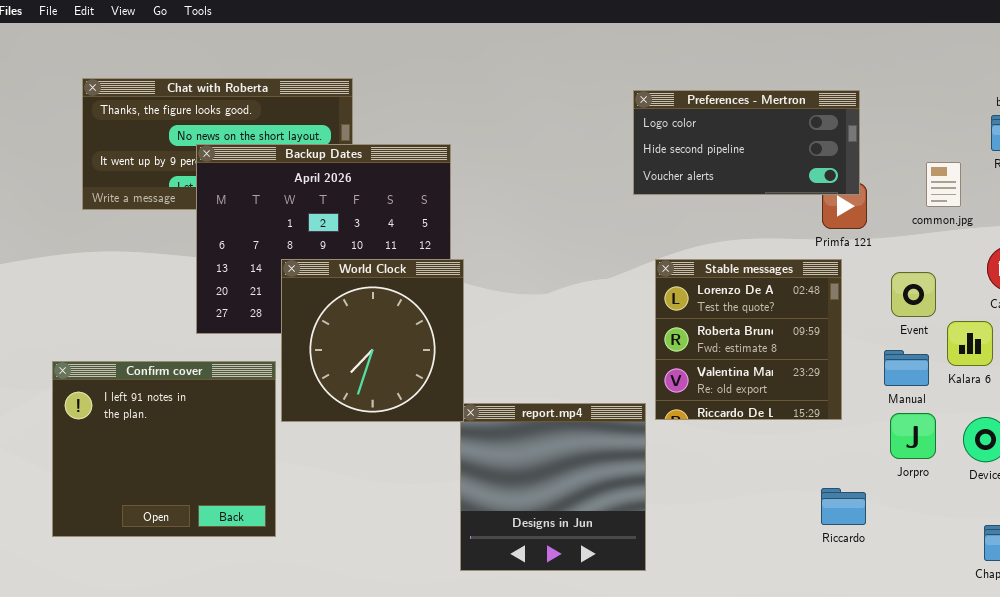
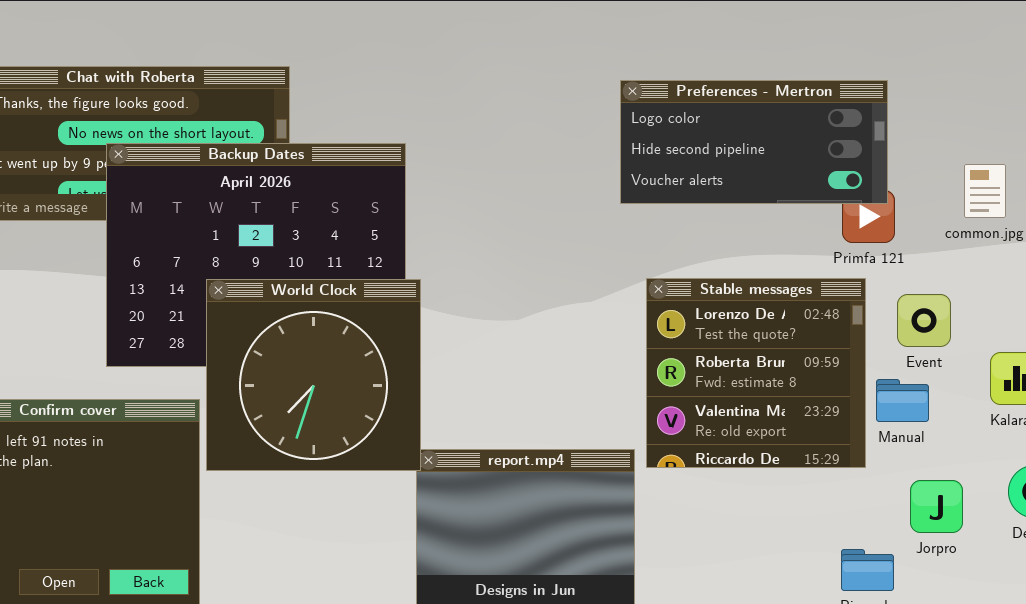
Event: [891,272,936,317] -> [897,294,951,347], moved
Manual: [884,350,929,386] -> [876,379,929,422], moved
Jorpro: [890,413,936,459] -> [910,480,963,533], moved

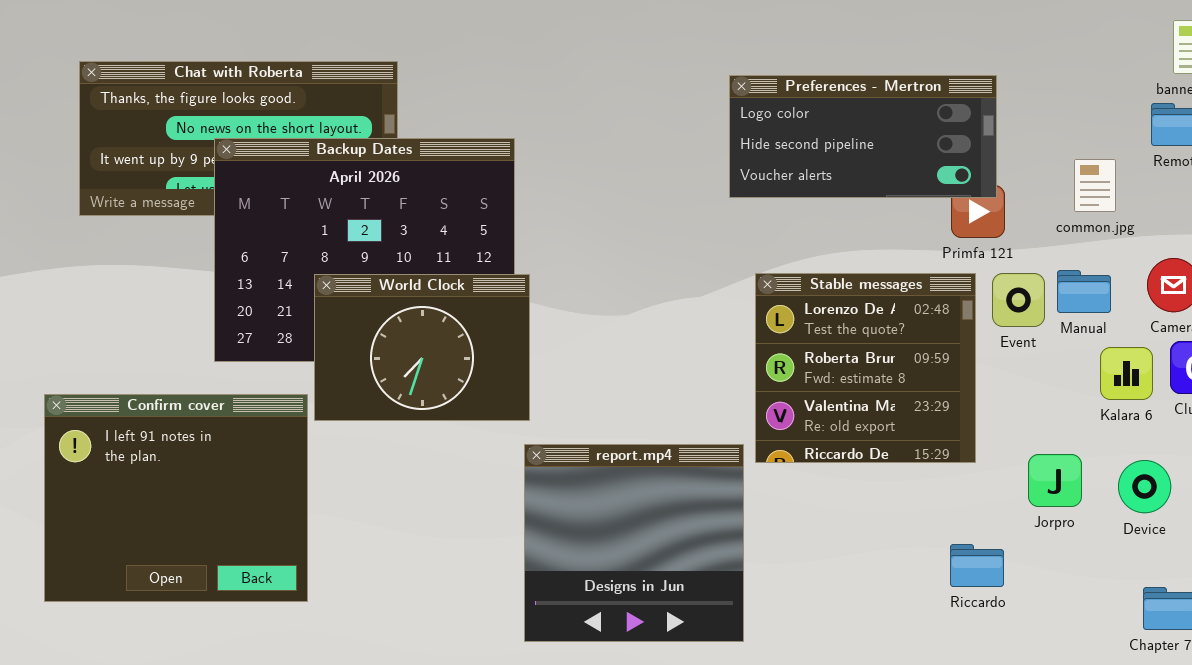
World Clock: [206,279,421,471] -> [314,274,530,421], resized
Event: [897,294,951,347] -> [992,273,1045,327], moved
Manual: [876,379,929,422] -> [1057,270,1111,313], moved
Jorpro: [910,480,963,533] -> [1028,454,1082,507], moved

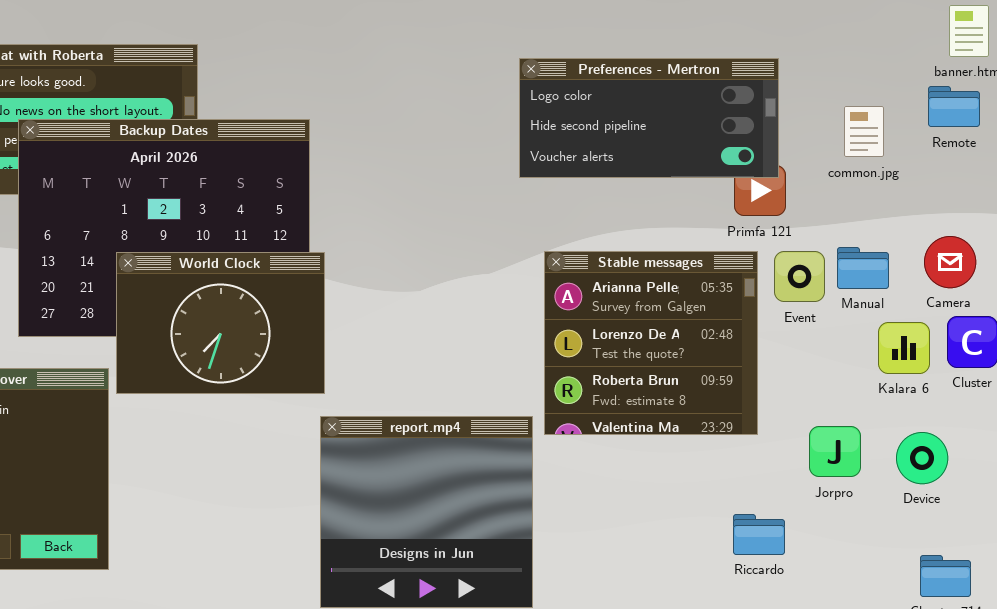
common.jpg: [1074,159,1116,212] -> [844,106,884,157], moved
Stable messages: [755,273,976,463] -> [544,251,758,435], scrolled up 1 row

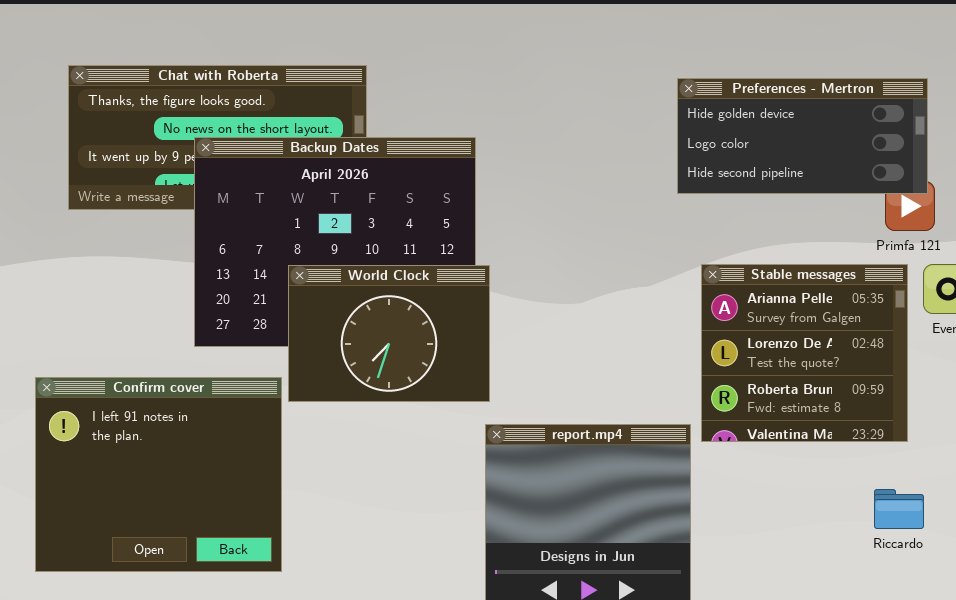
Preferences - Mertron: [519,58,779,178] -> [677,78,928,194], scrolled up 1 row
Riccardo: [733,514,785,555] -> [874,489,924,529], moved

